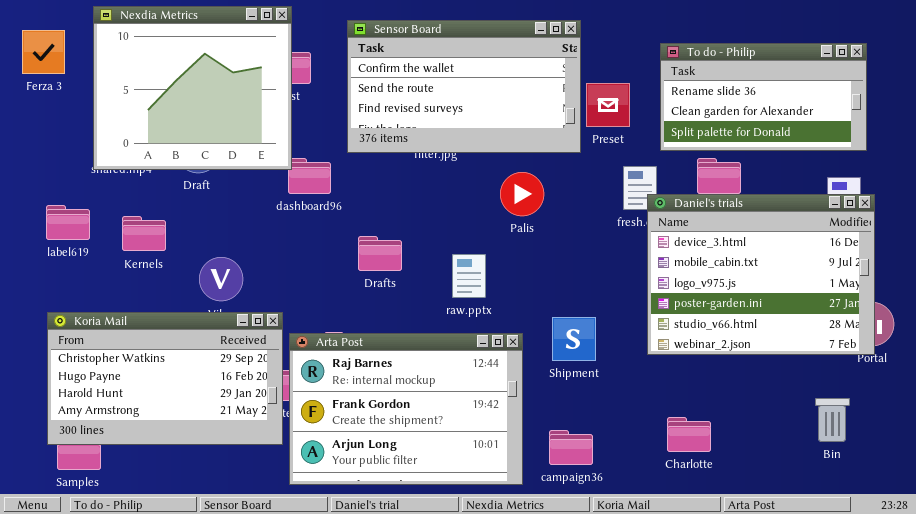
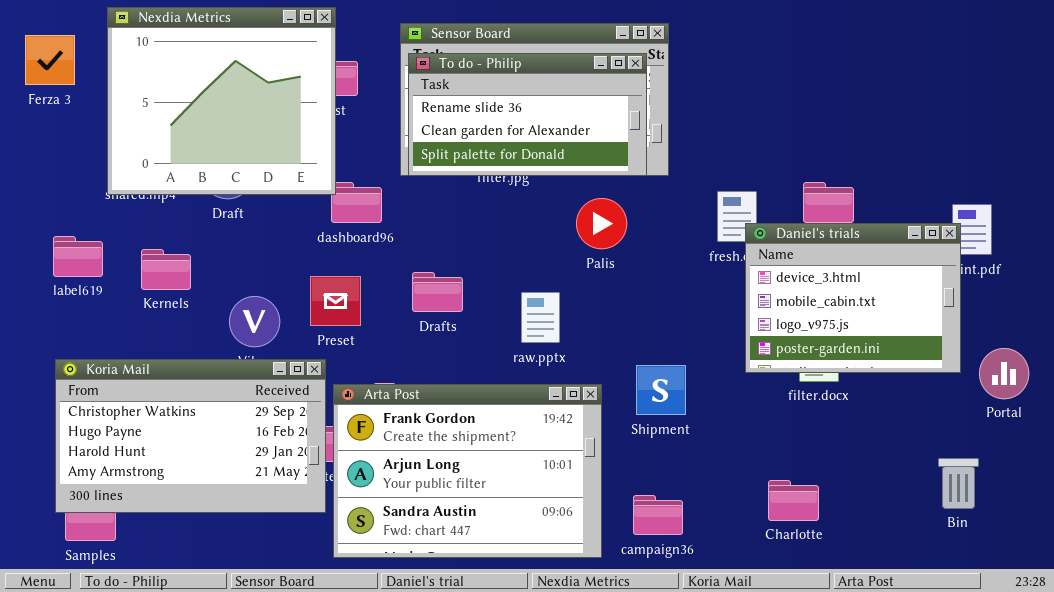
To do - Philip: [660,43,867,151] -> [408,53,647,176], moved
Preset: [586,83,630,127] -> [310,276,361,326], moved
Daniel's trials: [647,194,875,355] -> [745,223,961,373], resized
Arta Post: [289,333,523,485] -> [333,384,602,558], scrolled down 1 row

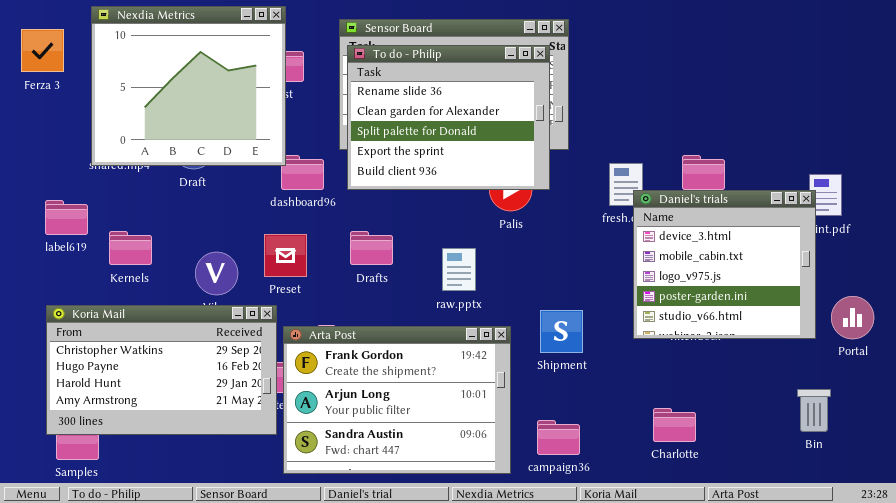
To do - Philip: [408,53,647,176] -> [347,45,550,190], resized
Daniel's trials: [745,223,961,373] -> [633,190,816,339], resized
Kernels: [141,249,191,290] -> [109,231,152,265], moved

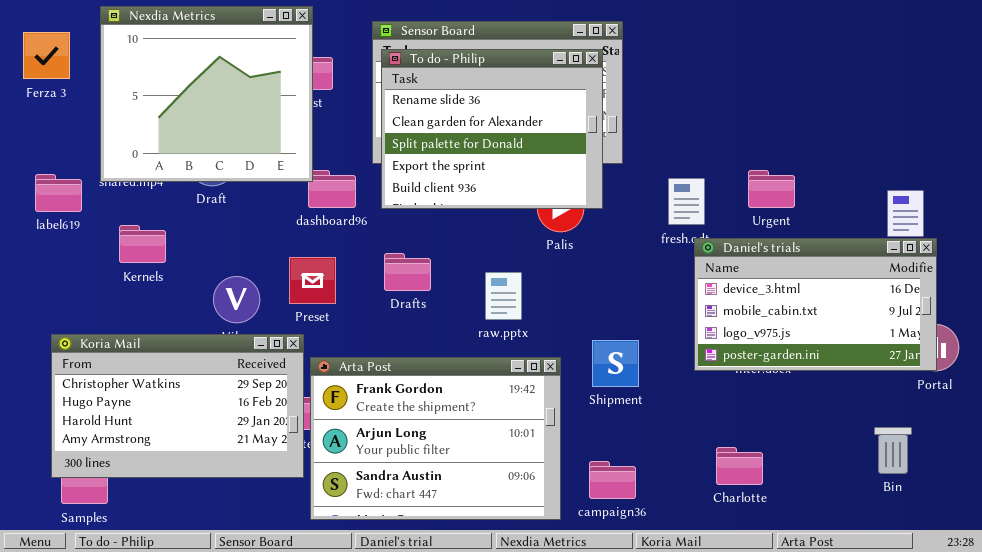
Daniel's trials: [633,190,816,339] -> [694,238,937,371], resized
label619: [45,200,88,235] -> [35,174,82,212], moved
Kernels: [109,231,152,265] -> [119,225,166,263], moved

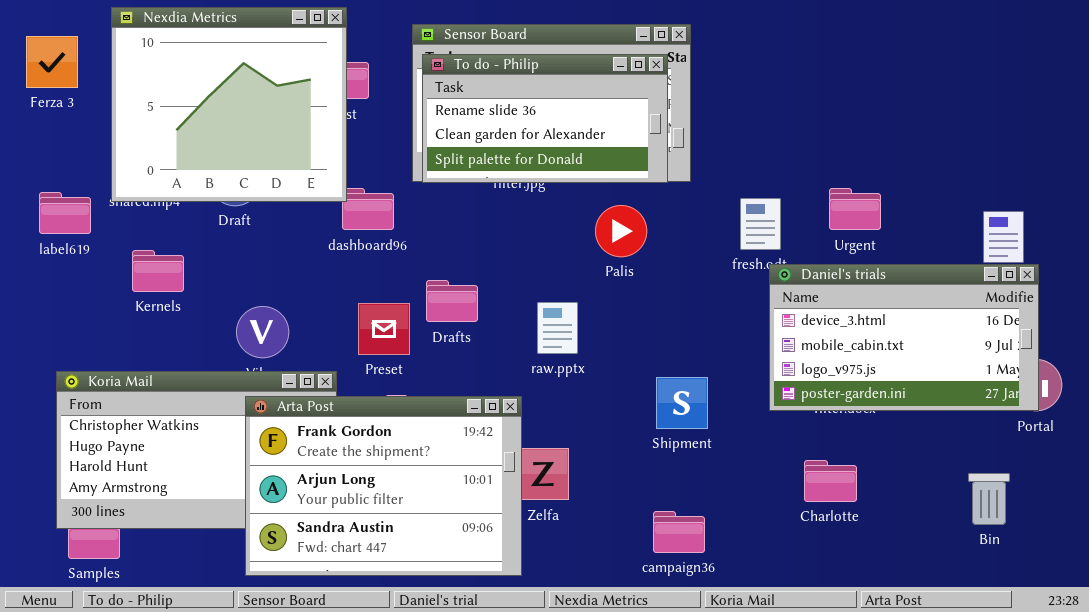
To do - Philip: [381,49,603,209] -> [422,54,668,183], resized
Preset: [289,257,336,304] -> [358,303,410,355], moved
Arta Post: [310,357,561,520] -> [245,396,522,576], moved
Charlotte: [716,447,763,485] -> [804,460,857,502], moved

